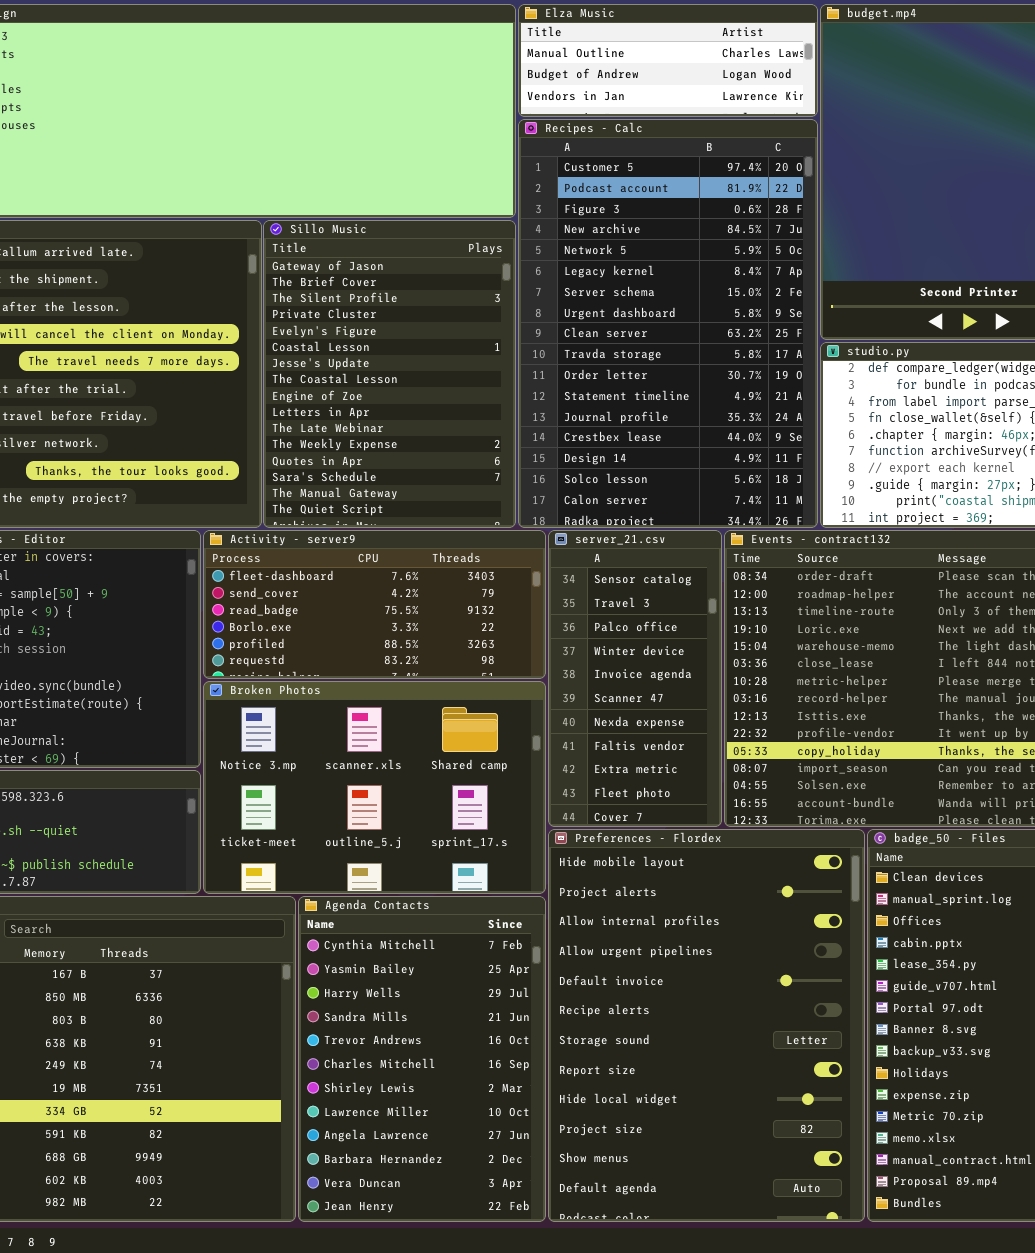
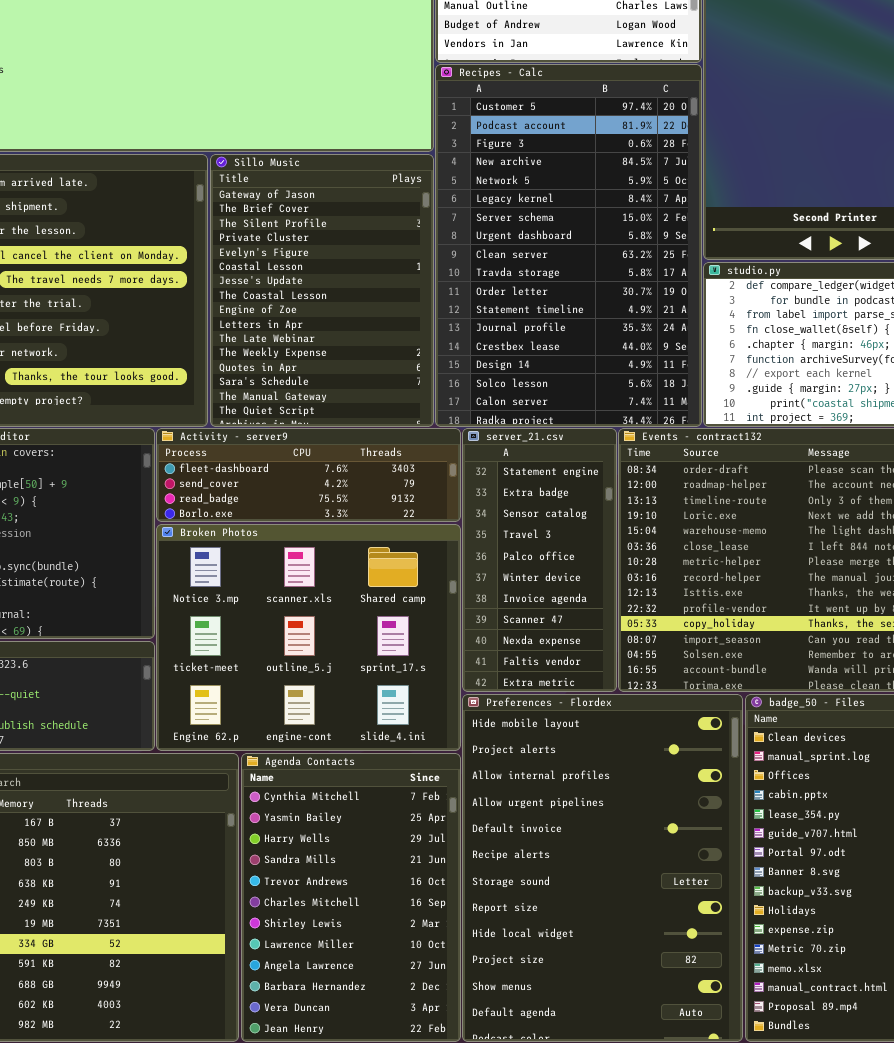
Activity - server9: [203,530,546,679] -> [156,428,461,522], resized
server_21.csv: [548,530,722,827] -> [462,428,617,692], scrolled up 2 rows
Broken Photos: [203,681,546,894] -> [156,524,461,751], resized

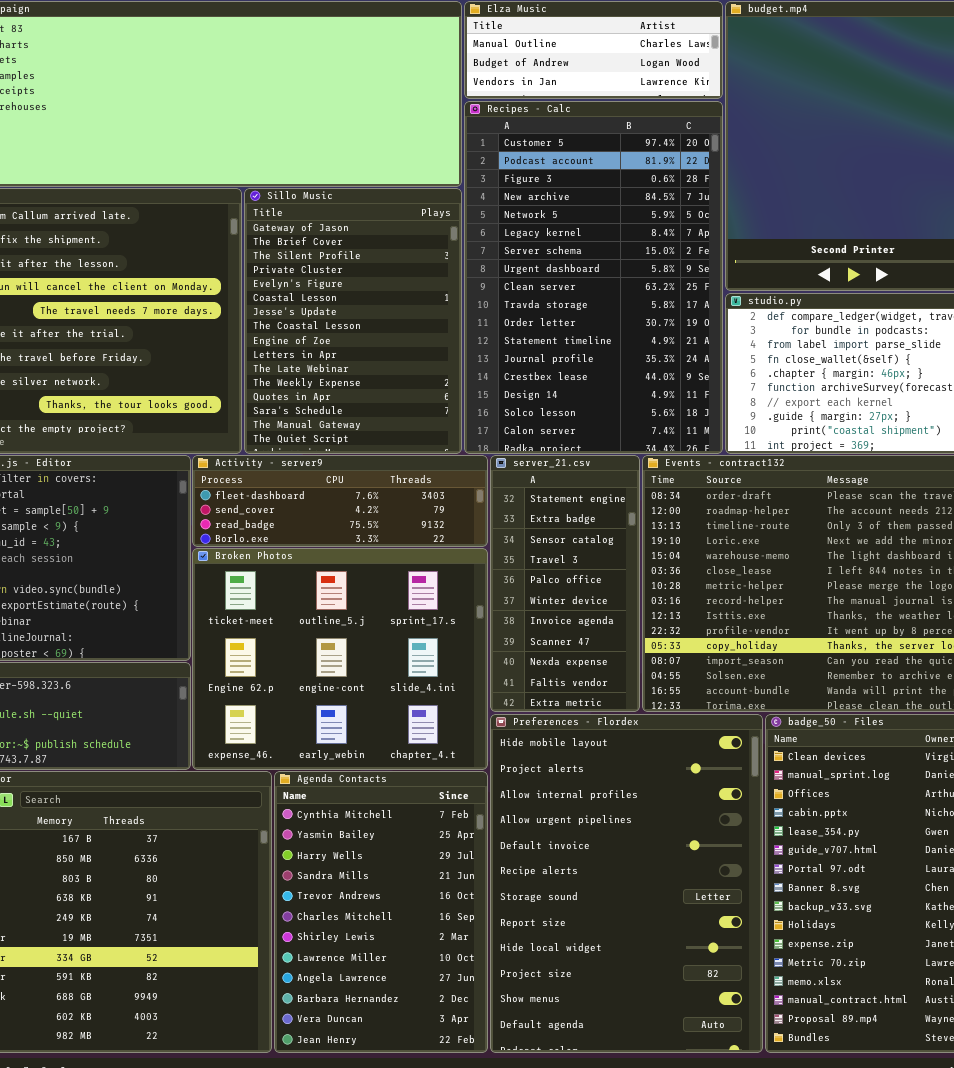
Broken Photos: [156,524,461,751] -> [192,548,488,770], scrolled down 1 row

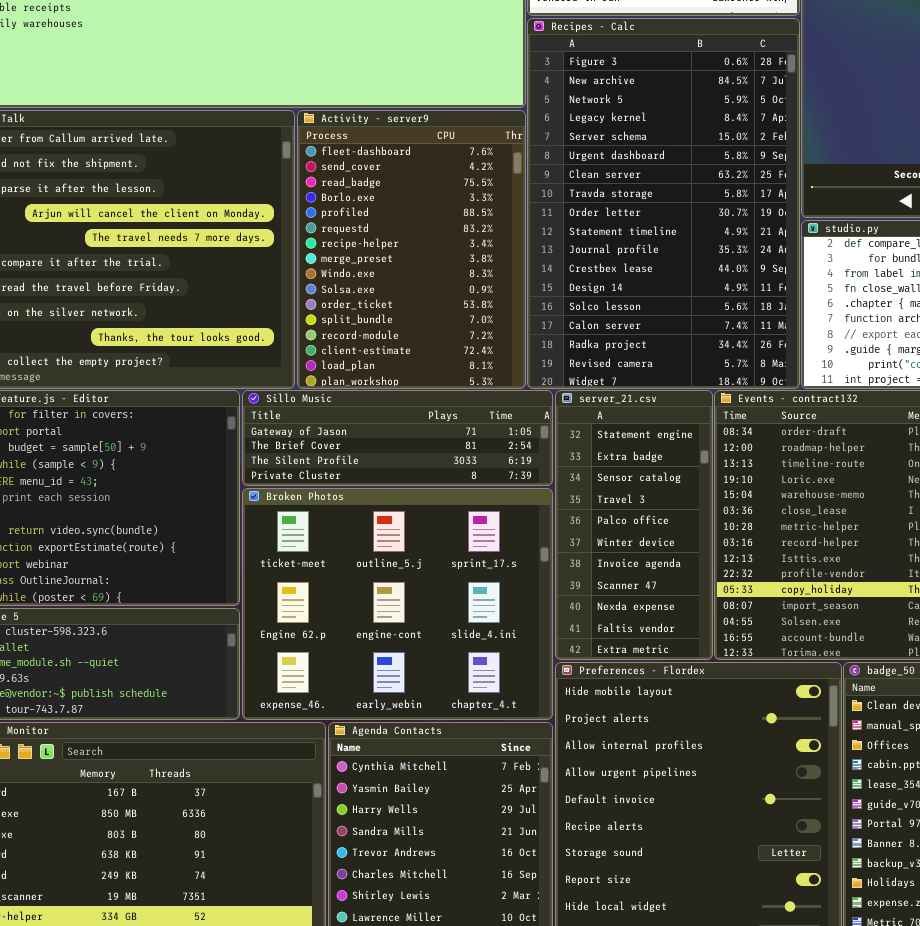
Recipes - Calc: [464,101,723,454] -> [527,18,800,389], scrolled down 2 rows
Sillo Music: [244,188,462,454] -> [242,390,553,486], moved, resized
Activity - server9: [192,455,488,547] -> [297,110,526,389], moved, resized

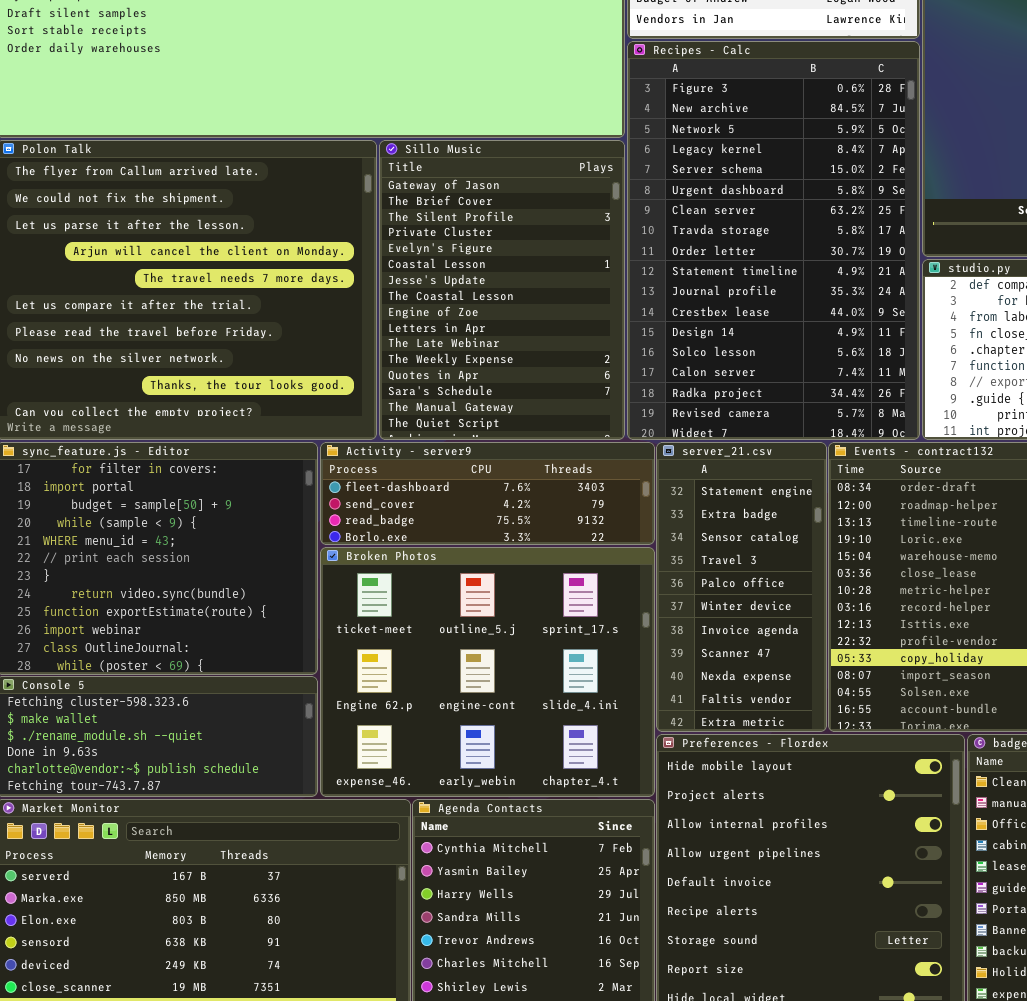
Activity - server9: [297,110,526,389] -> [320,442,655,545], moved, resized
Sillo Music: [242,390,553,486] -> [379,140,625,440], moved, resized

